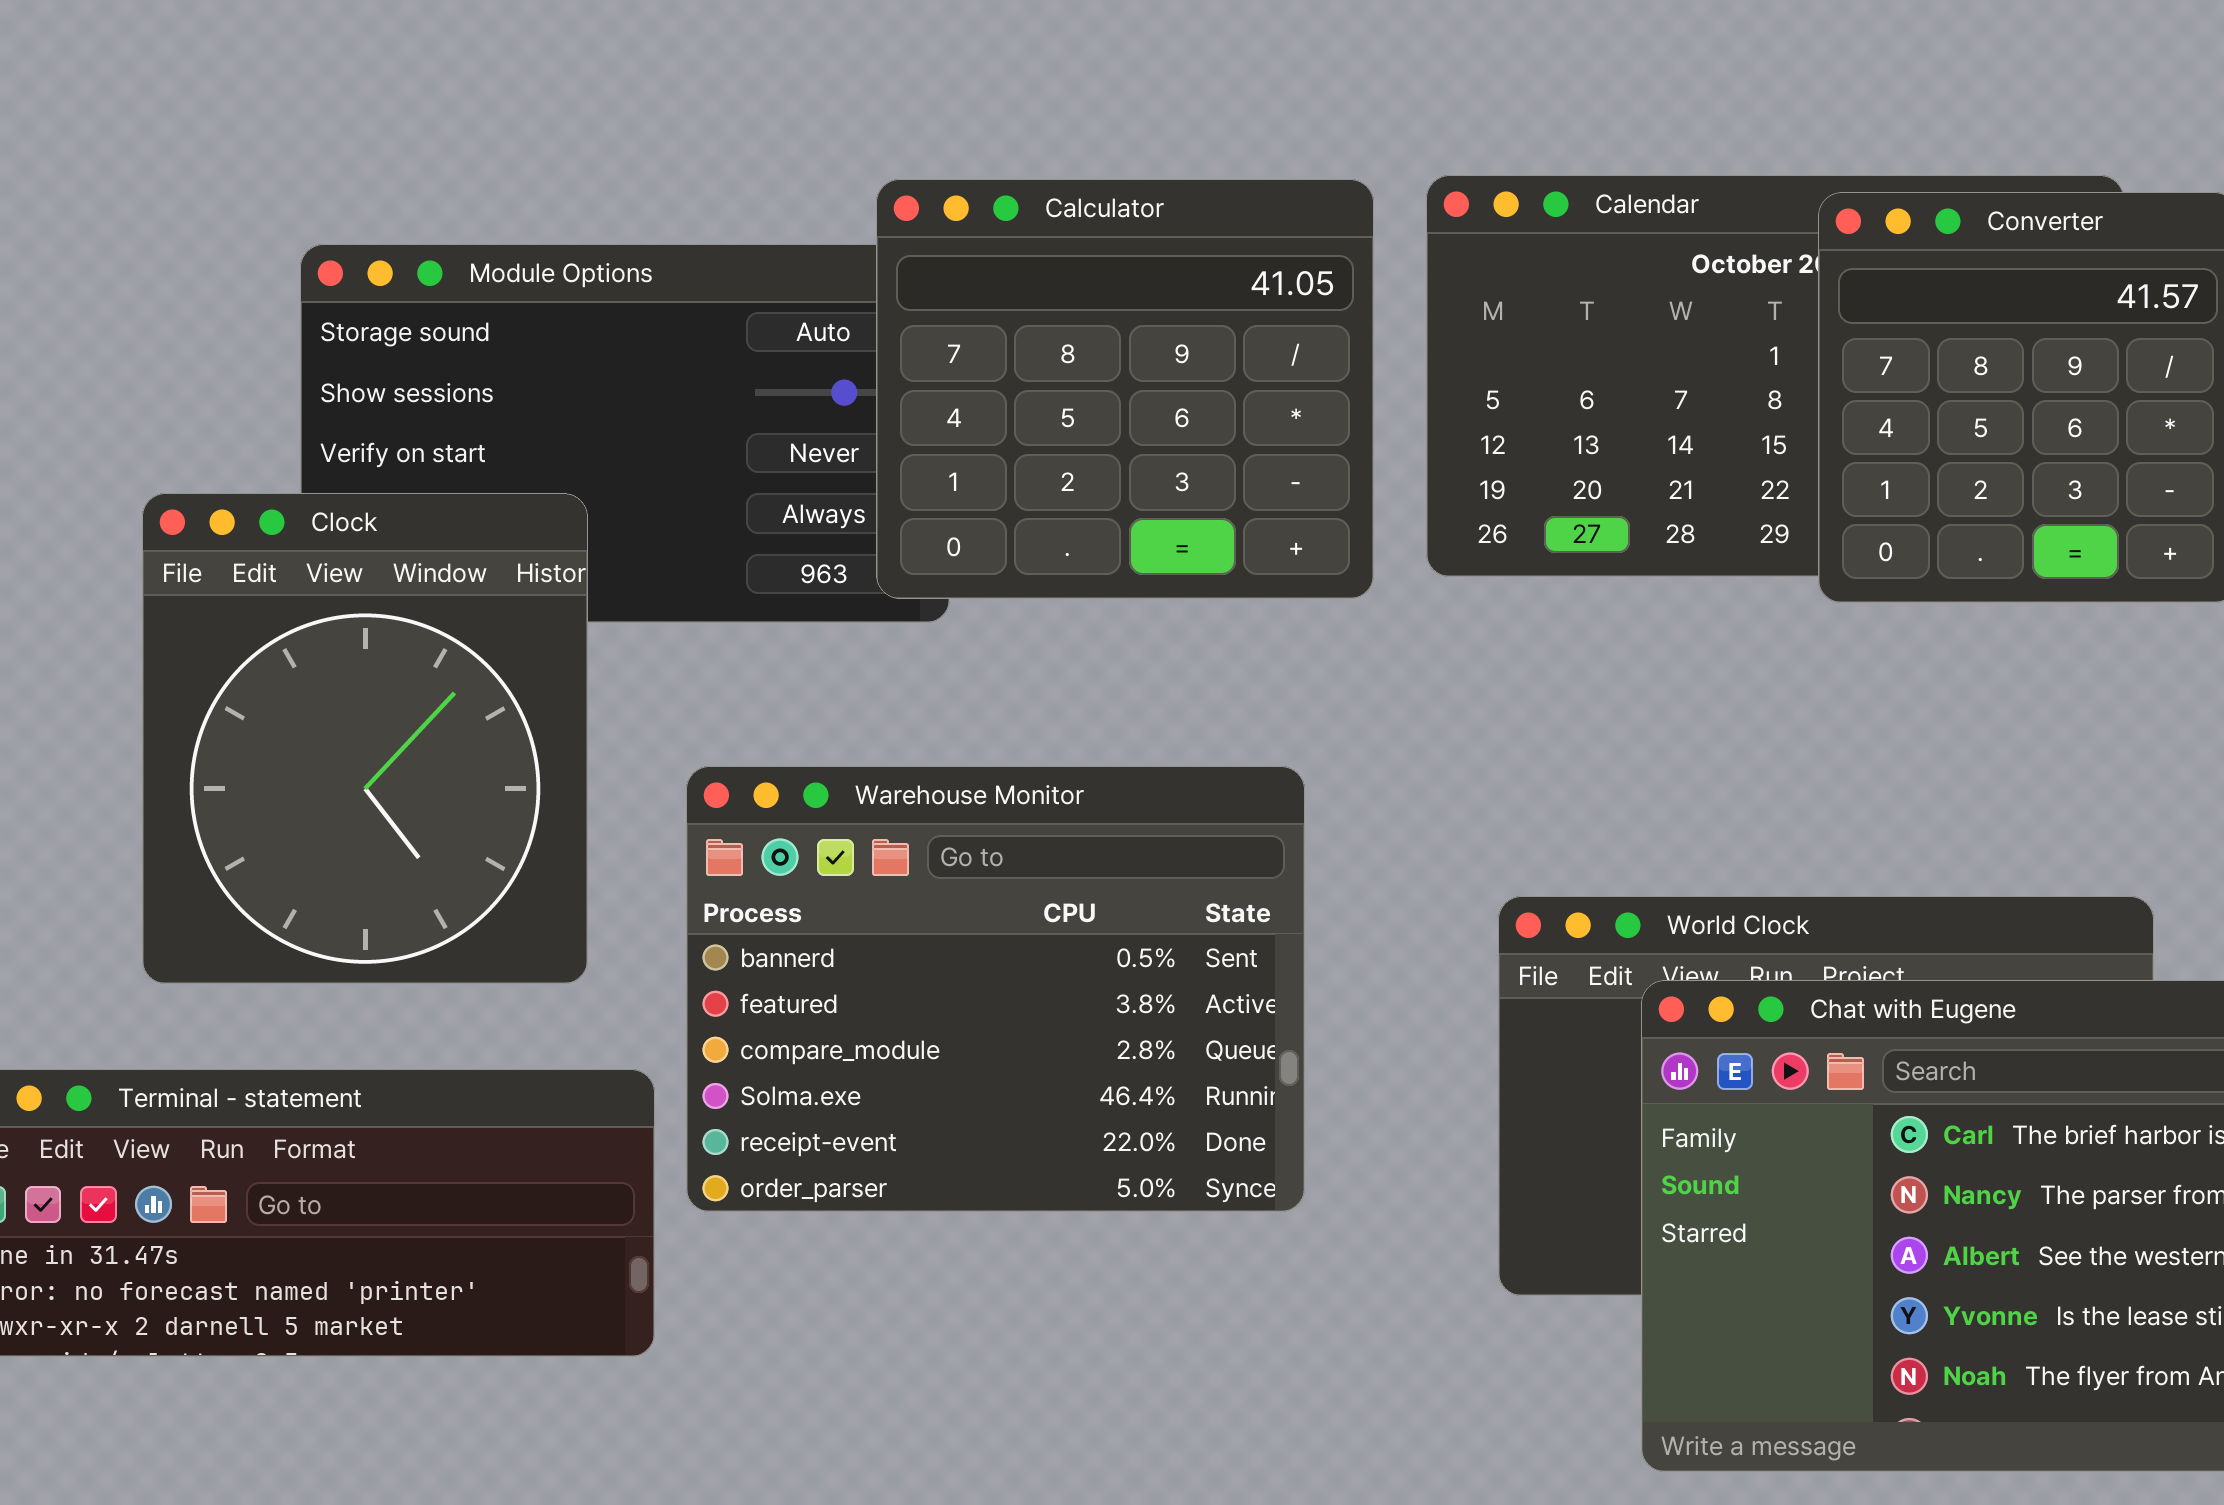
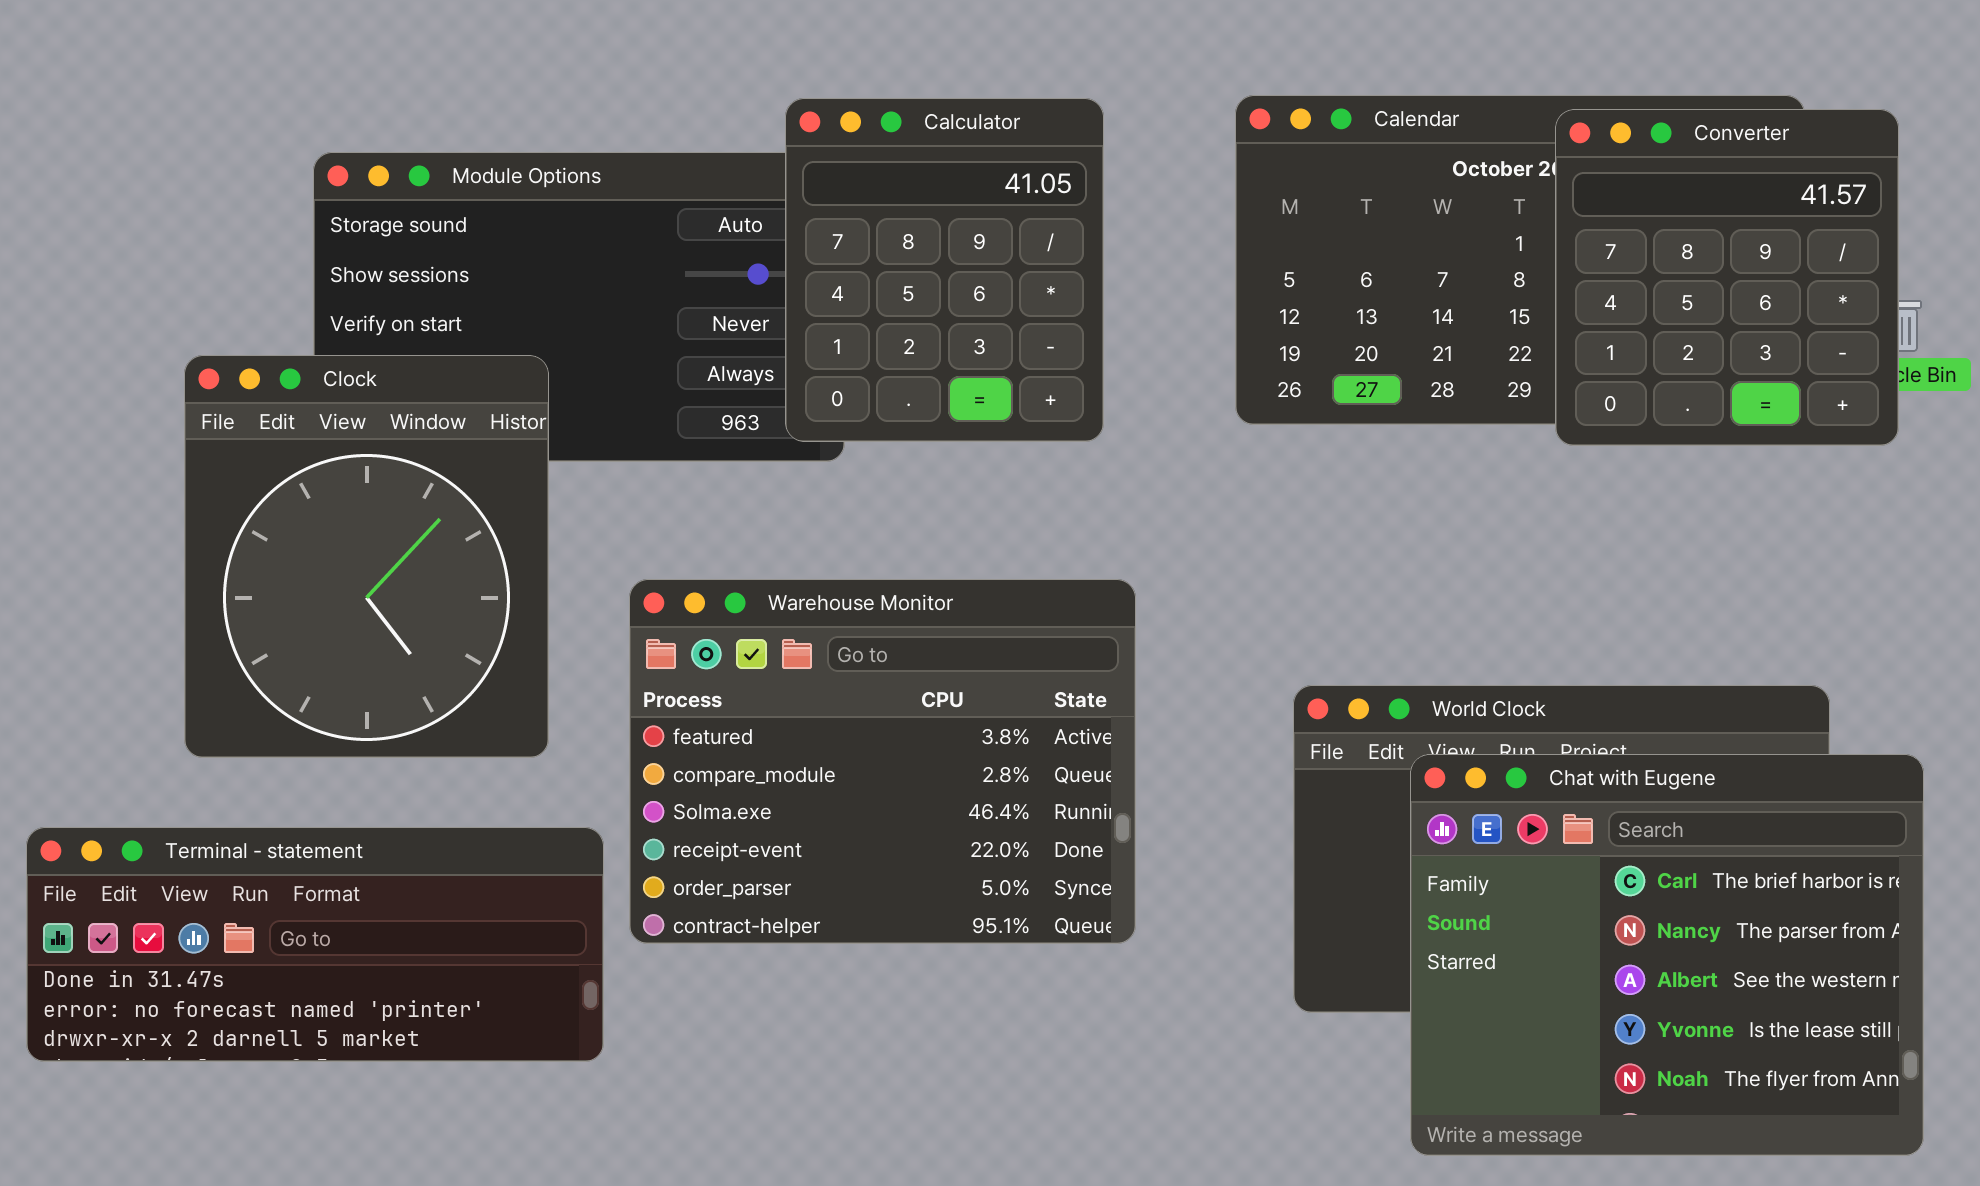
Calculator: [876,179,1374,599] -> [785,98,1104,442], resized
Warehouse Monitor: [686,766,1305,1212] -> [629,579,1136,944], scrolled down 1 row

